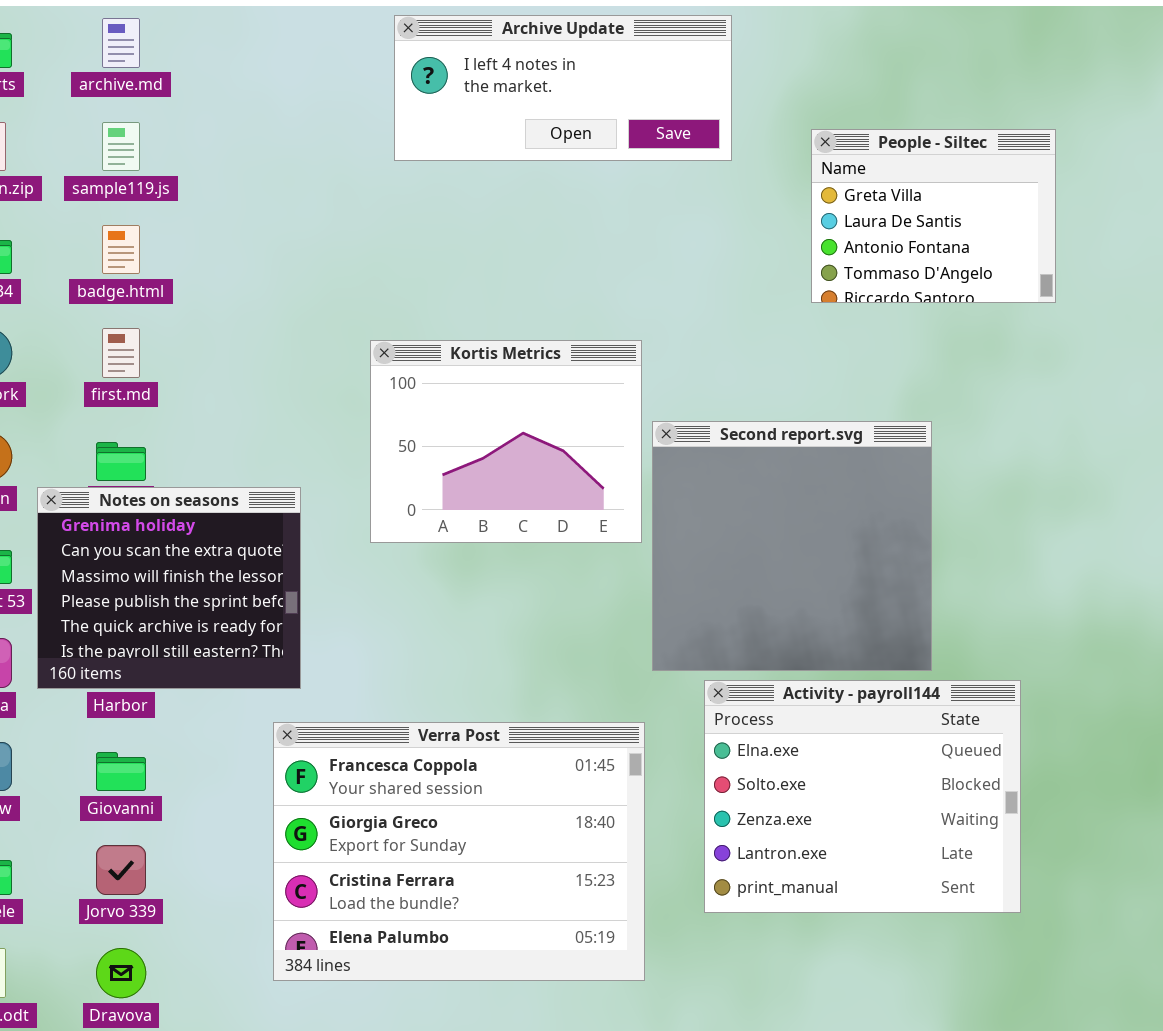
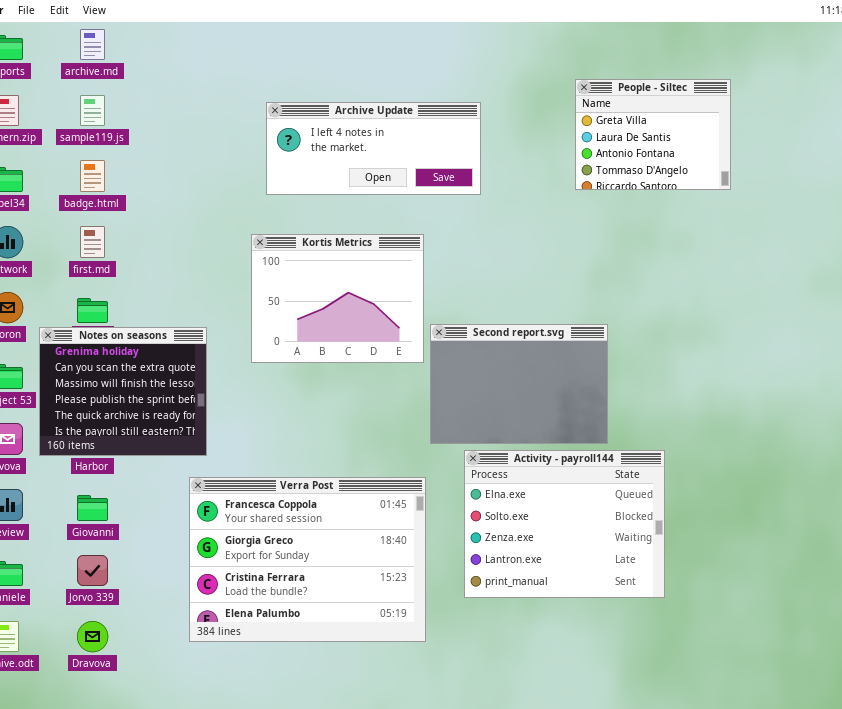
Archive Update: [394,15,732,161] -> [266,102,481,195], moved
People - Siltec: [811,129,1056,303] -> [575,79,731,190], moved
Second report.svg: [652,421,932,671] -> [430,324,608,444], resized

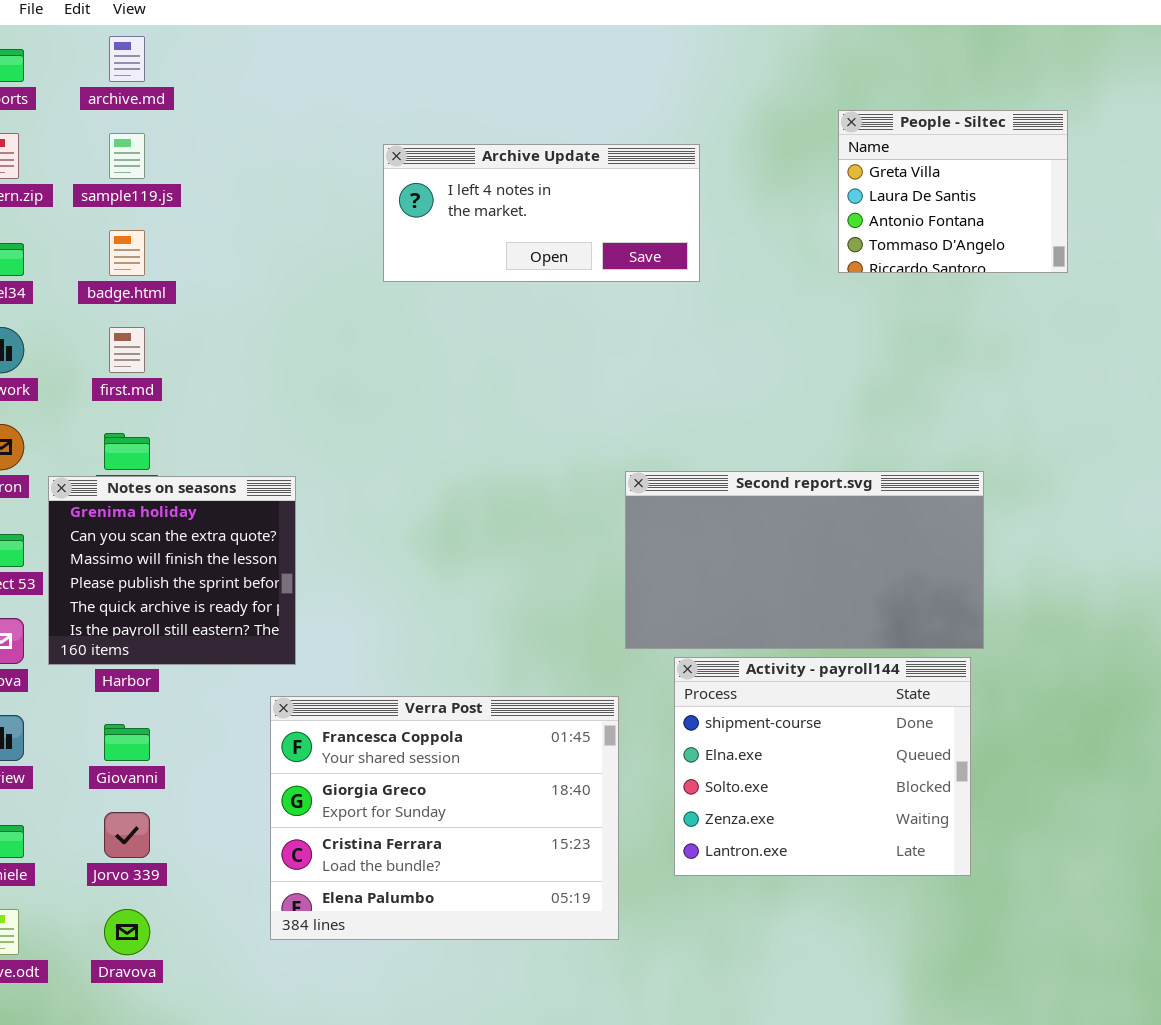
Kortis Metrics: [251,234,424,363] -> none, closed
Second report.svg: [430,324,608,444] -> [625,471,984,649], resized
Activity - payroll144: [464,450,665,598] -> [674,657,971,876], scrolled up 1 row

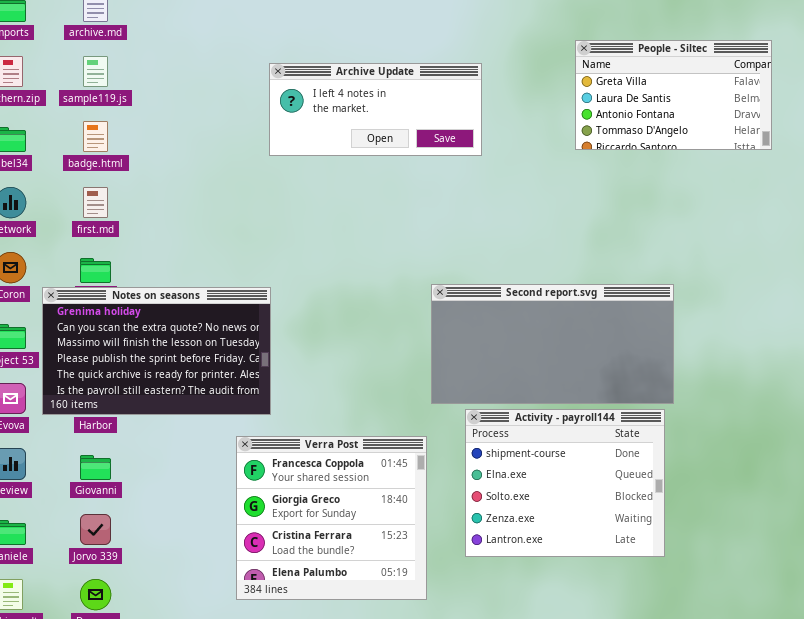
People - Siltec: [838,110,1068,273] -> [575,40,772,150], resized
Notes on seasons: [48,476,296,665] -> [42,287,271,415], resized
Verra Post: [270,696,619,940] -> [236,436,427,600], resized

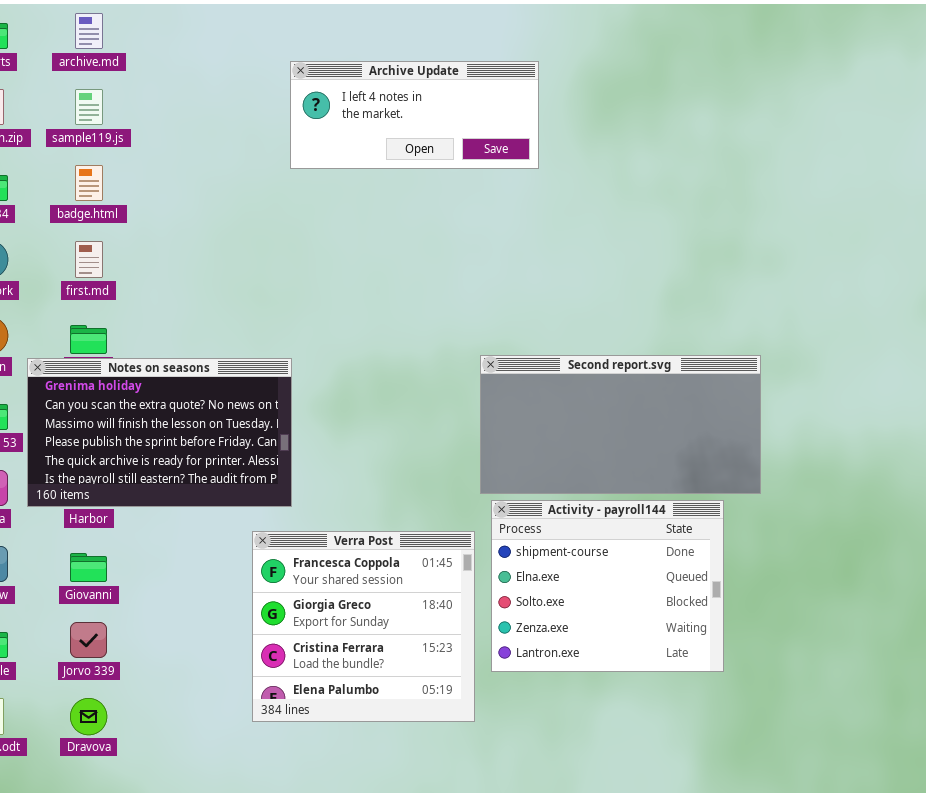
People - Siltec: [575,40,772,150] -> none, closed
Archive Update: [269,63,482,156] -> [290,61,539,169], moved
Activity - payroll144: [465,409,665,557] -> [491,500,724,672], moved

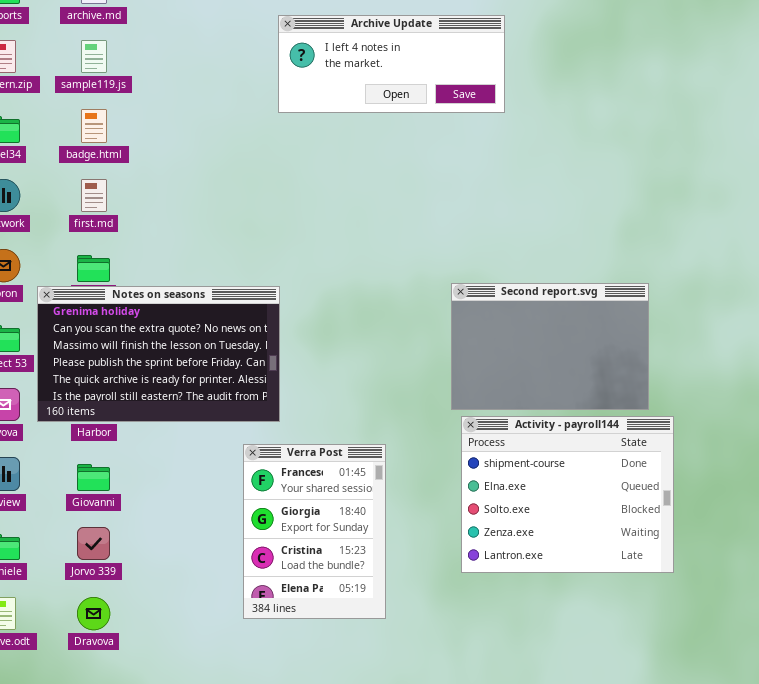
Second report.svg: [480,355,761,494] -> [451,283,649,410], resized
Verra Post: [252,531,475,722] -> [243,444,386,619], resized

